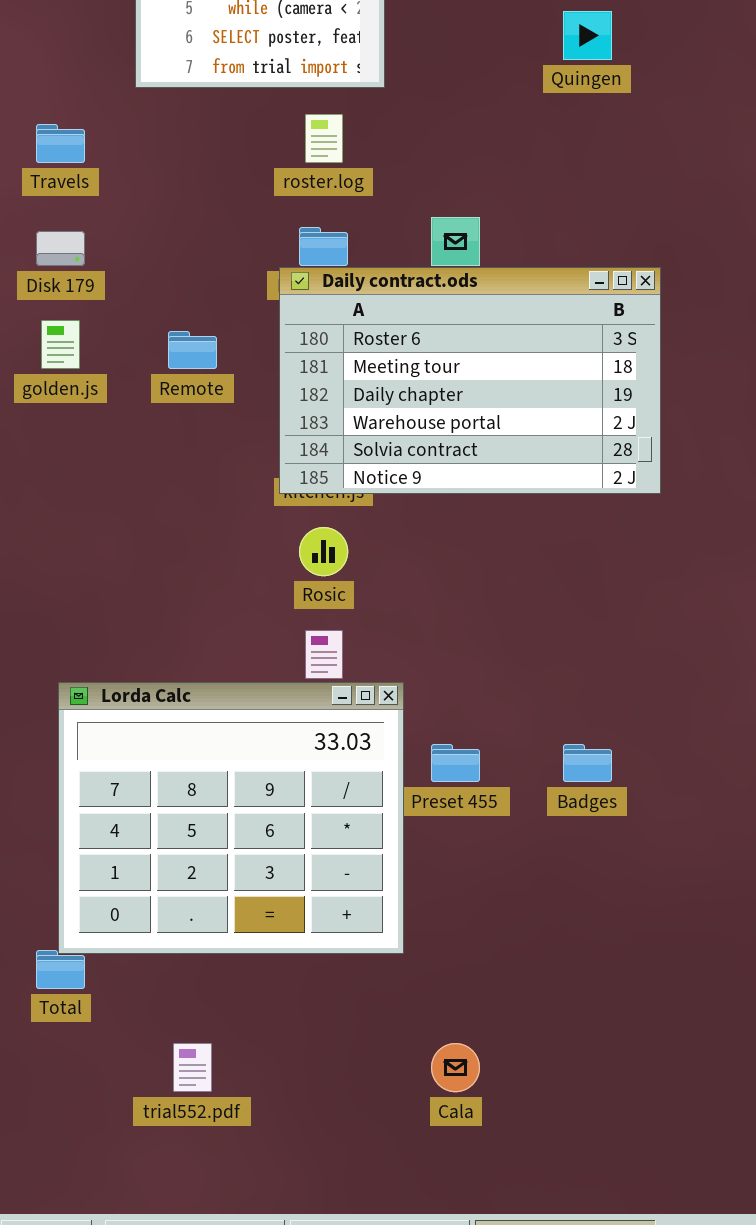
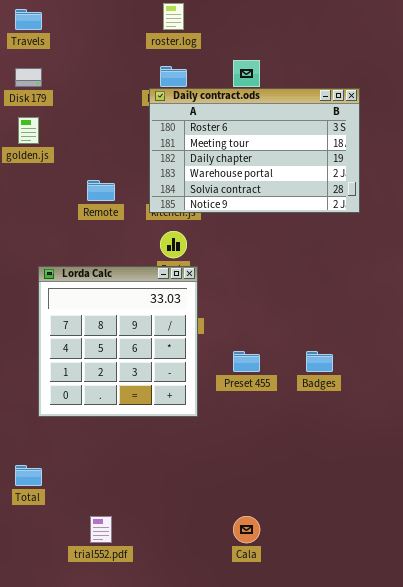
Remote: [168,331,217,369] -> [87,180,115,201], moved
Lorda Calc: [58,682,404,954] -> [38,266,198,417], moved, resized

